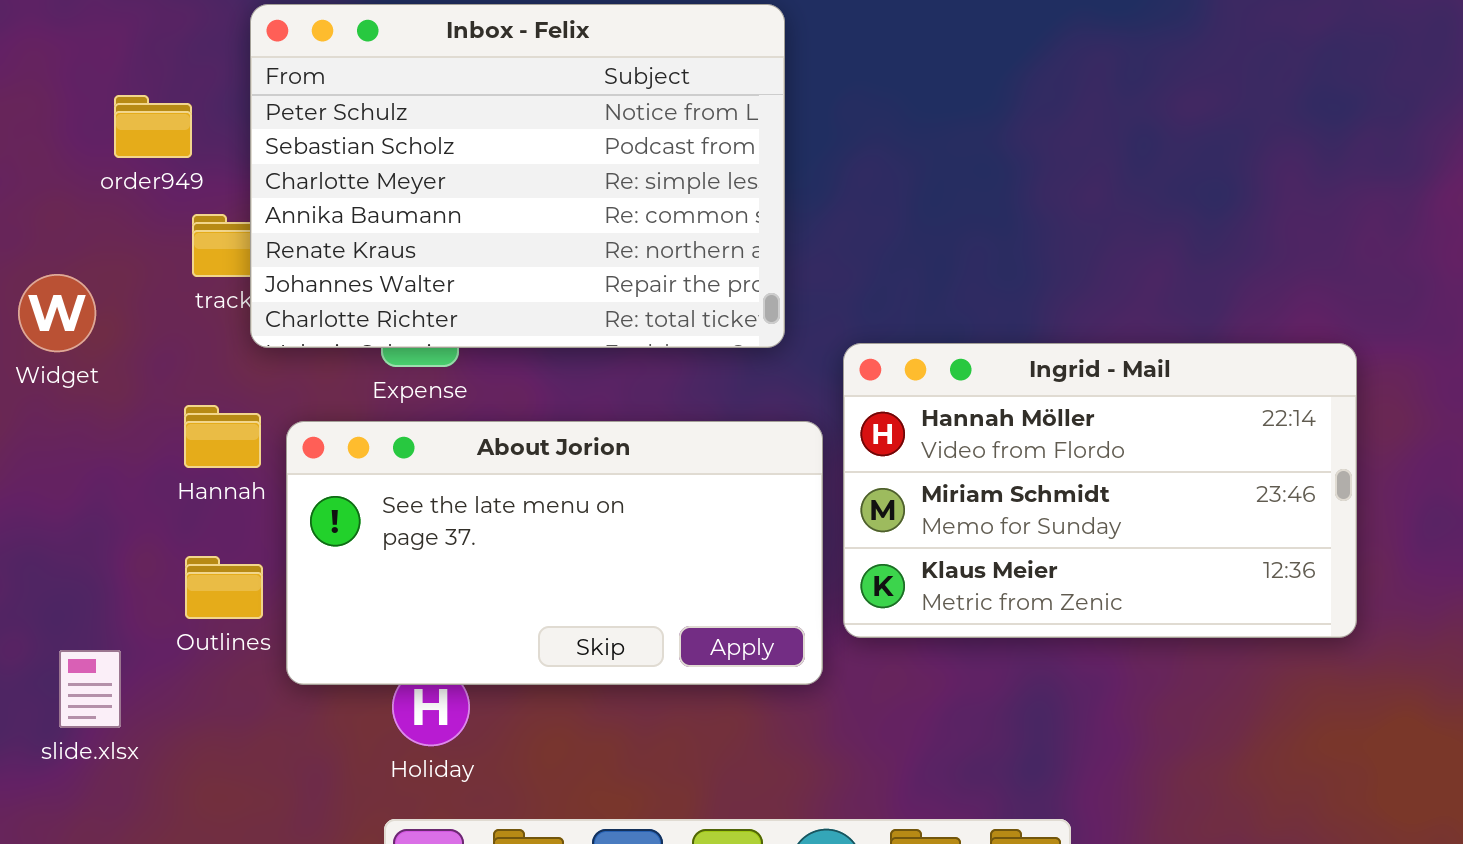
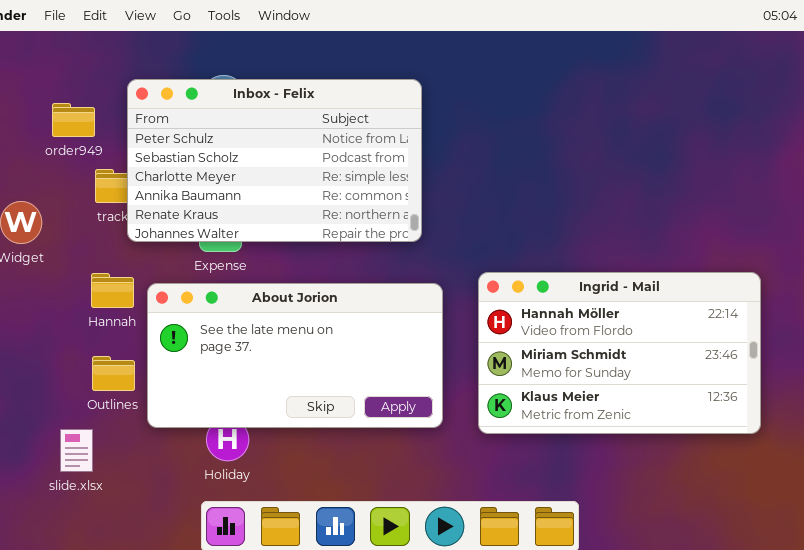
Inbox - Felix: [250,4,785,348] -> [127,79,422,242], resized
Ingrid - Mail: [843,343,1357,638] -> [478,272,761,434], moved
slide.xlsx: [59,650,121,728] -> [60,429,93,472], moved

